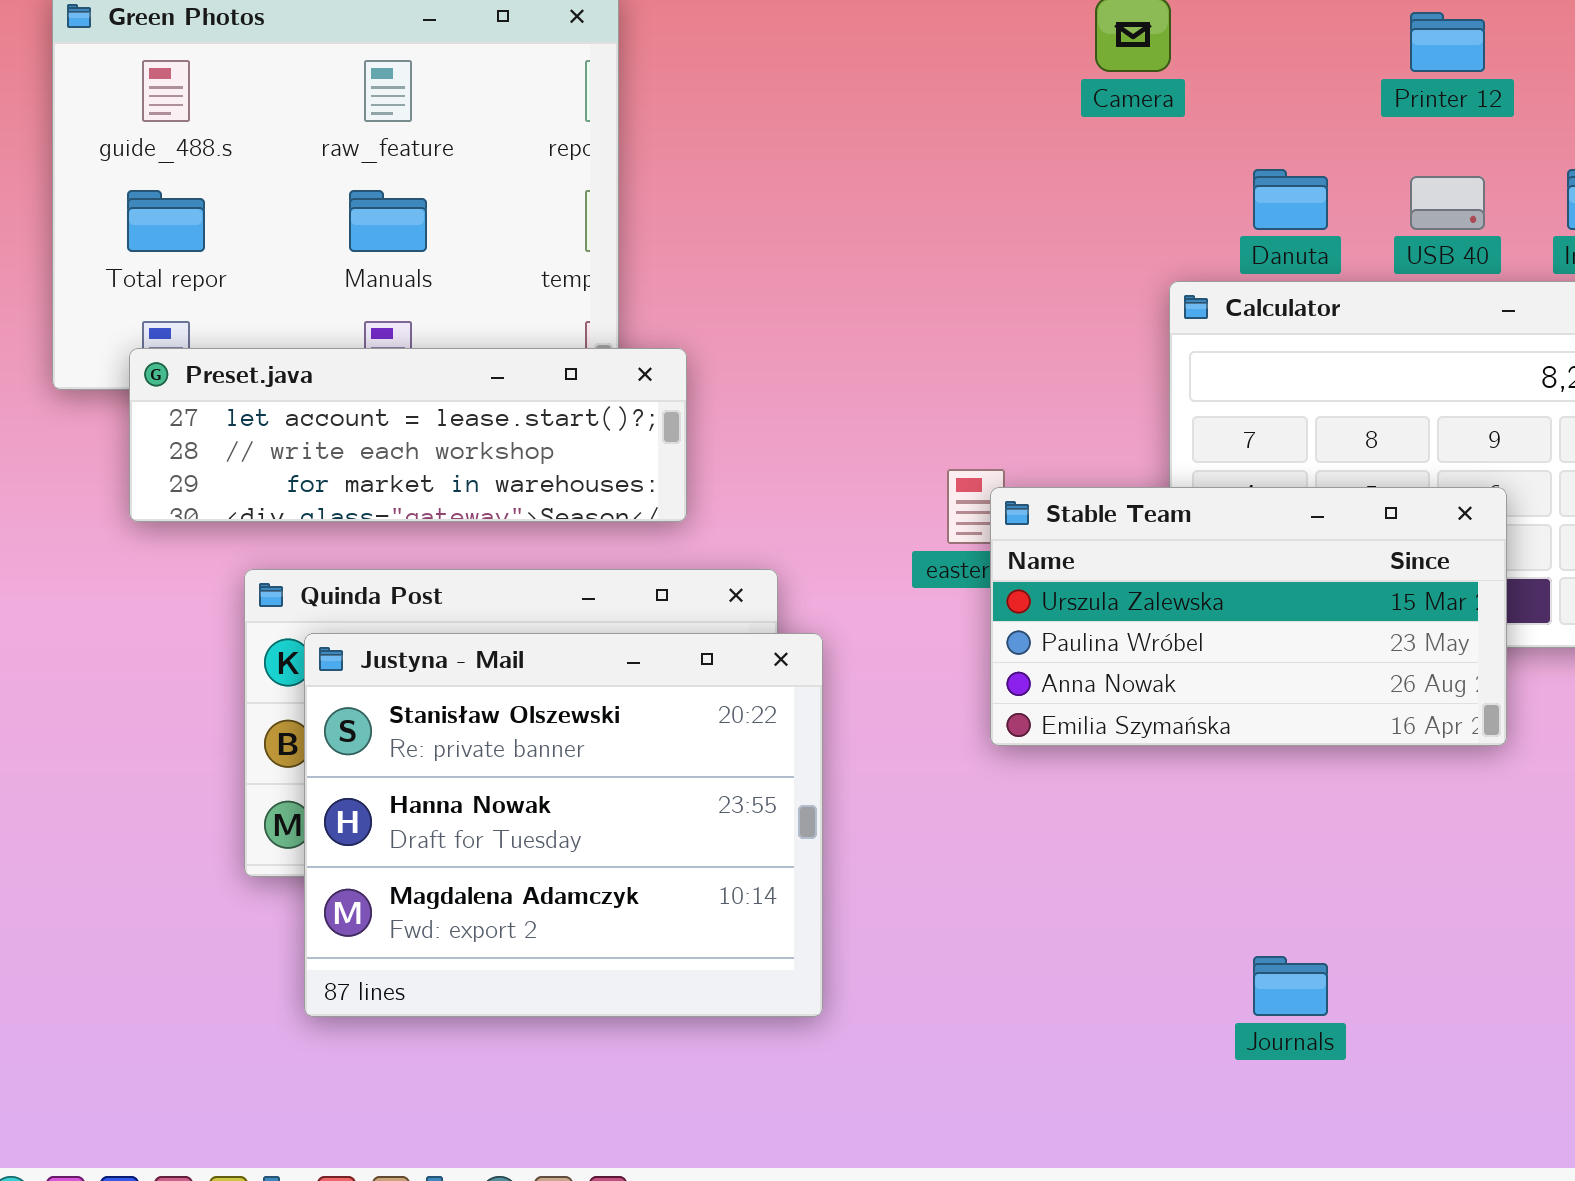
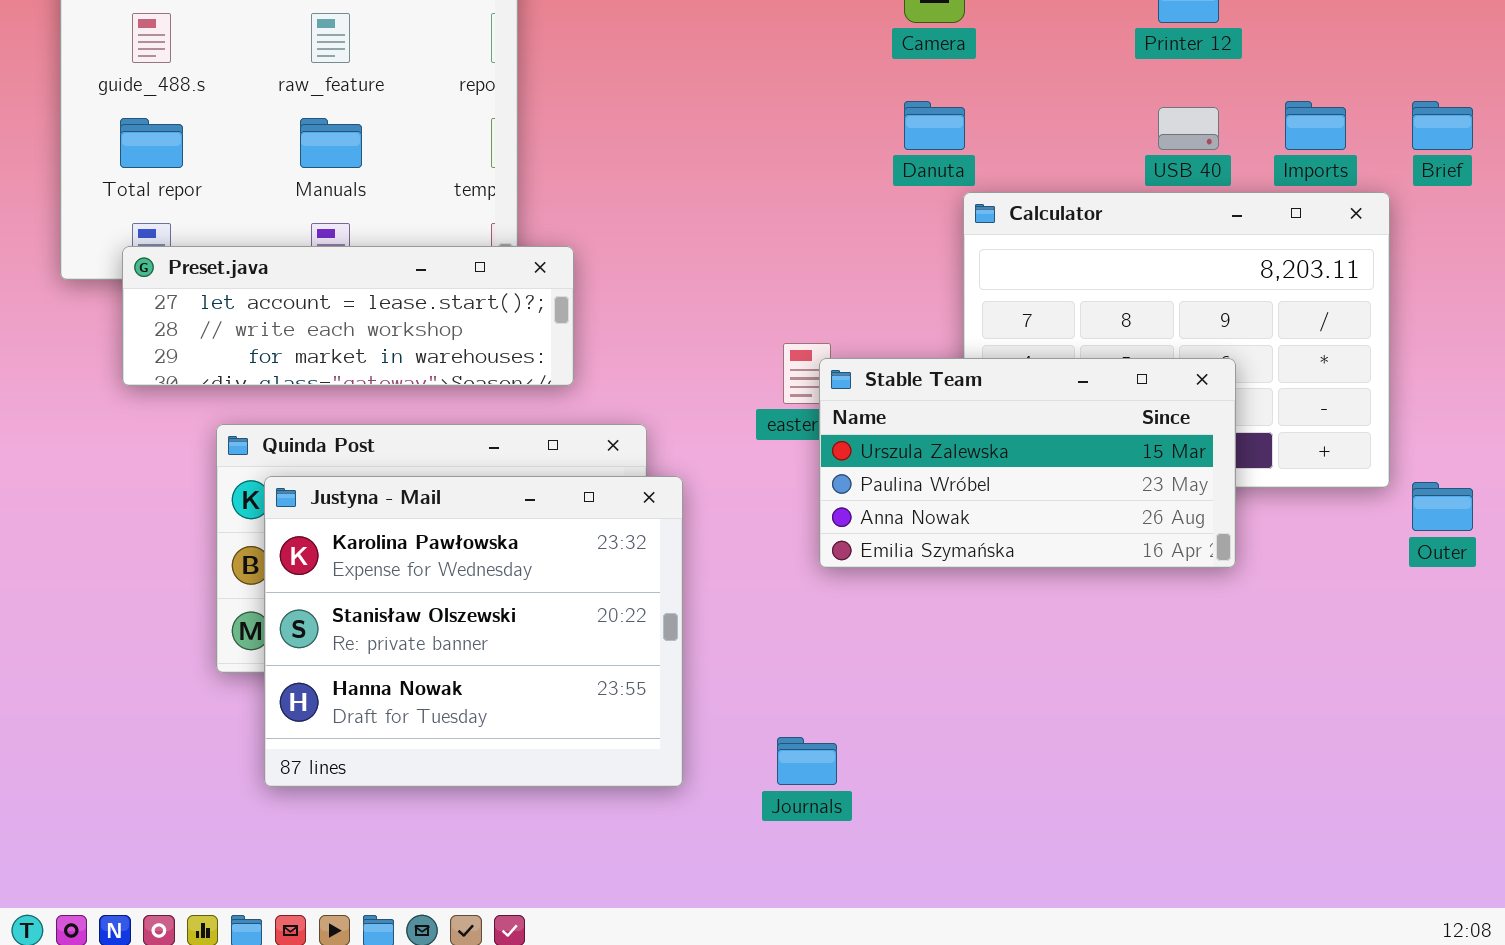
Danuta: [1253,169,1328,230] -> [904,101,965,150], moved
Justyna - Mail: [304,633,823,1017] -> [264,476,683,787], scrolled up 1 row
Journals: [1253,956,1328,1016] -> [777,737,837,785], moved

